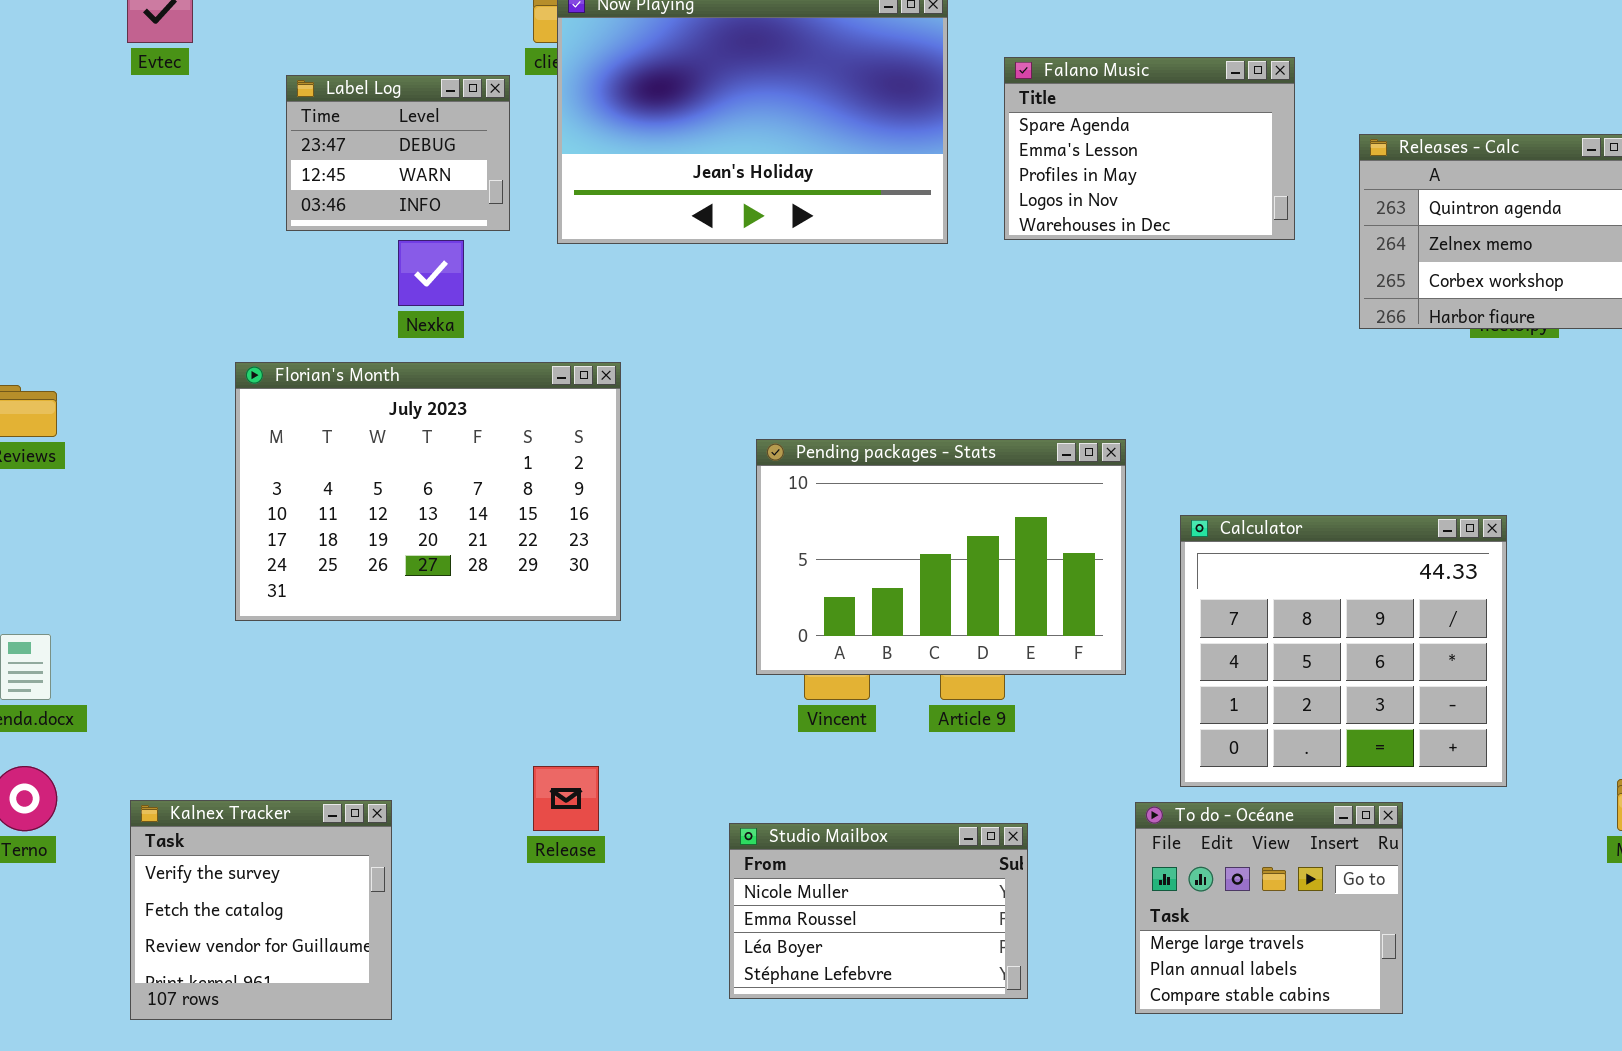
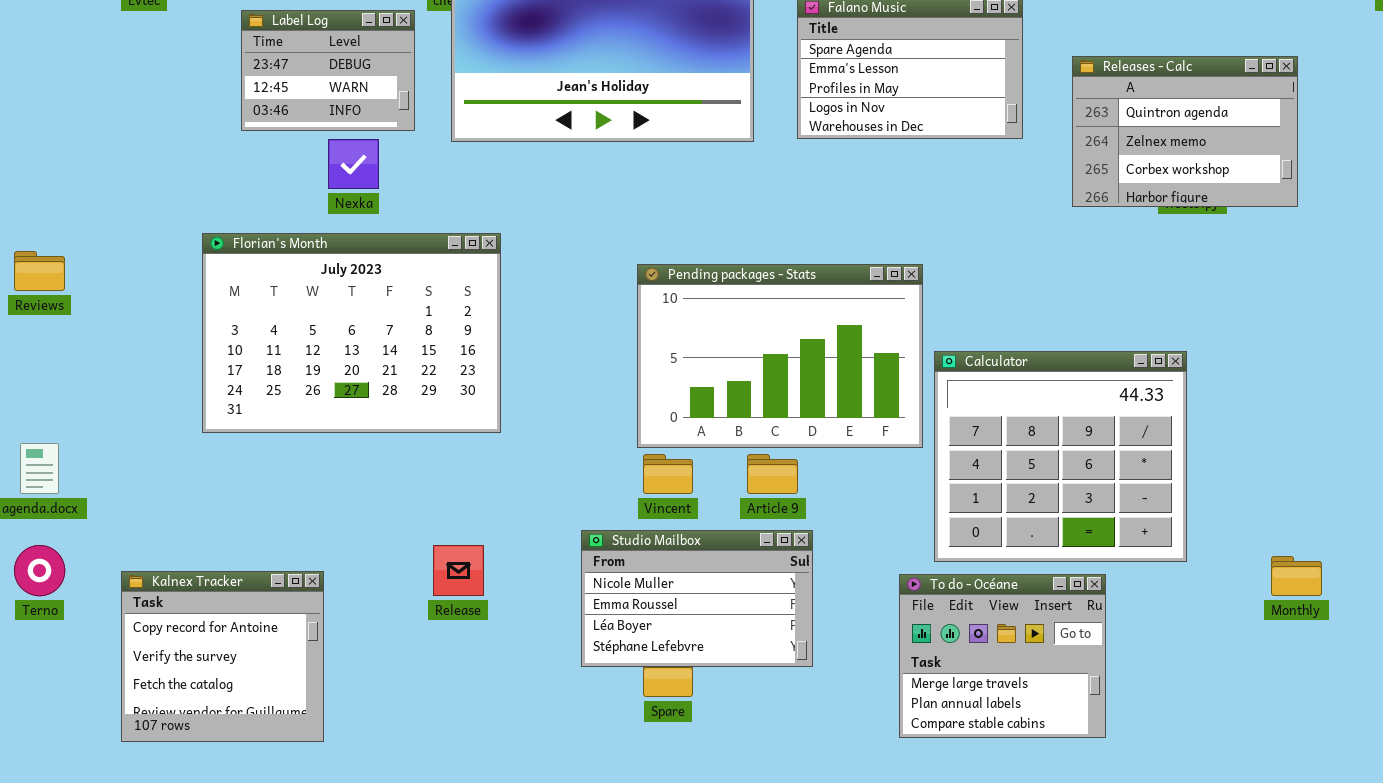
Pending packages - Stats: [756,439,1126,675] -> [637,264,923,448], moved
Kalnex Tracker: [130,800,392,1020] -> [121,571,324,742], scrolled up 1 row
Studio Mailbox: [729,823,1028,999] -> [581,530,813,667], moved

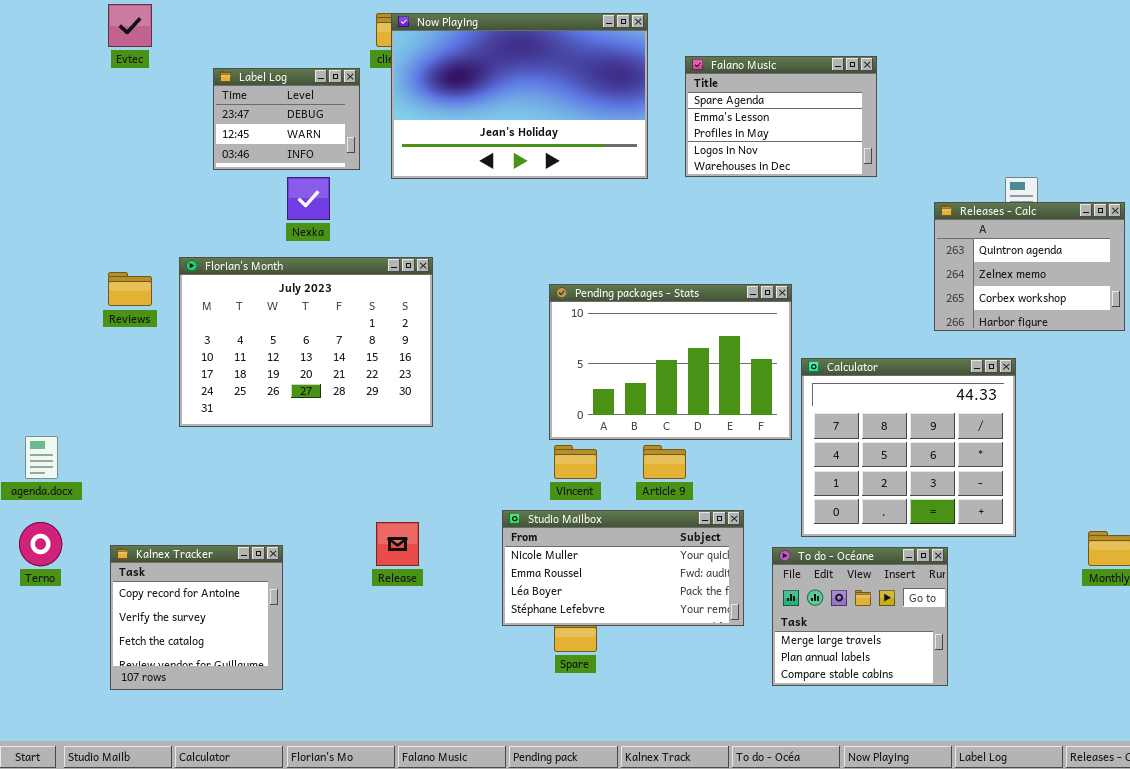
Releases - Calc: [1072,56,1298,207] -> [934,202,1125,331], moved
Reviews: [14,251,65,291] -> [108,272,152,306], moved
Studio Mailbox: [581,530,813,667] -> [502,510,744,626], resized

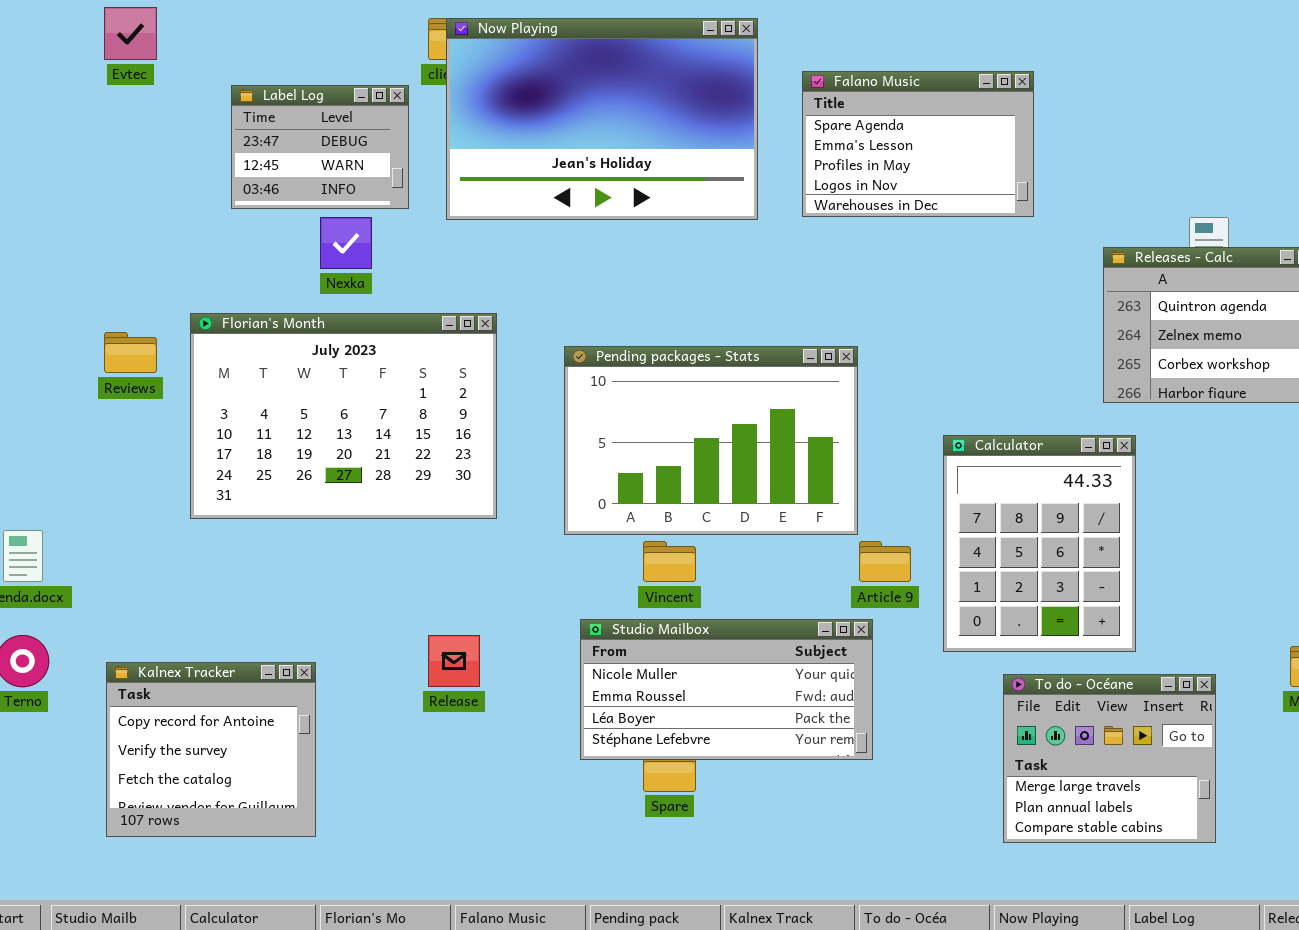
Pending packages - Stats: [549,284,792,440] -> [564,346,858,535], moved
Calculator: [801,358,1016,537] -> [943,435,1136,652], resized
Article 9: [643,445,686,479] -> [859,541,911,582], moved
To do - Océane: [772,547,948,686] -> [1003,674,1216,843], moved

